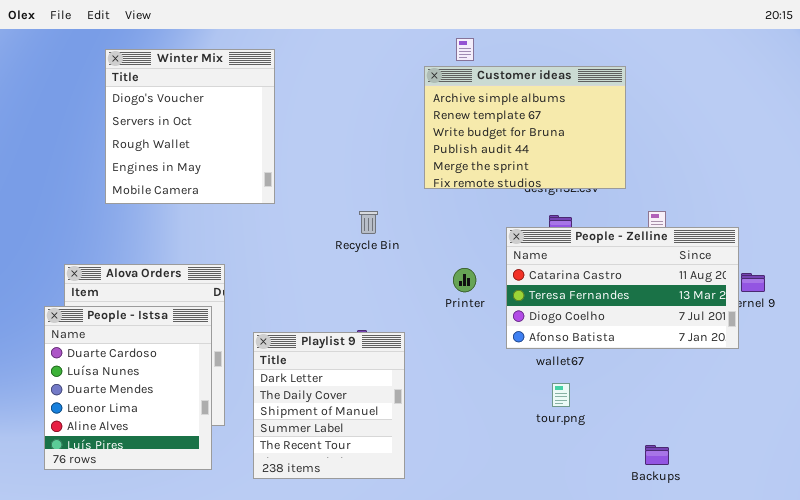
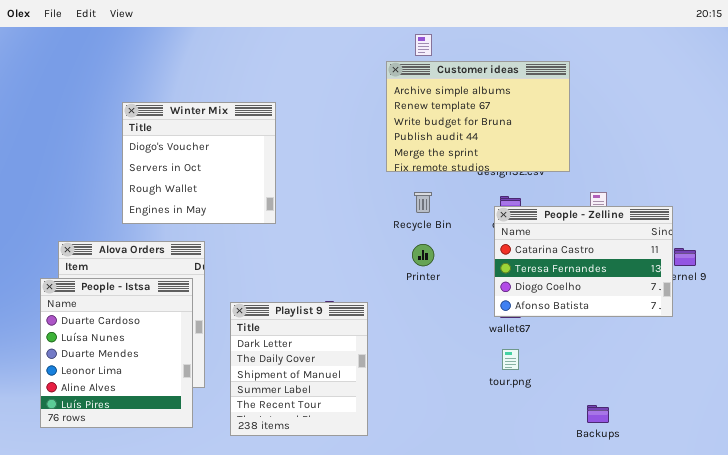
Winter Mix: [105,49,275,204] -> [122,102,276,224], moved, resized
Recycle Bin: [359,211,378,234] -> [414,192,432,213], moved
People - Zelline: [506,227,739,349] -> [494,206,673,317], resized

